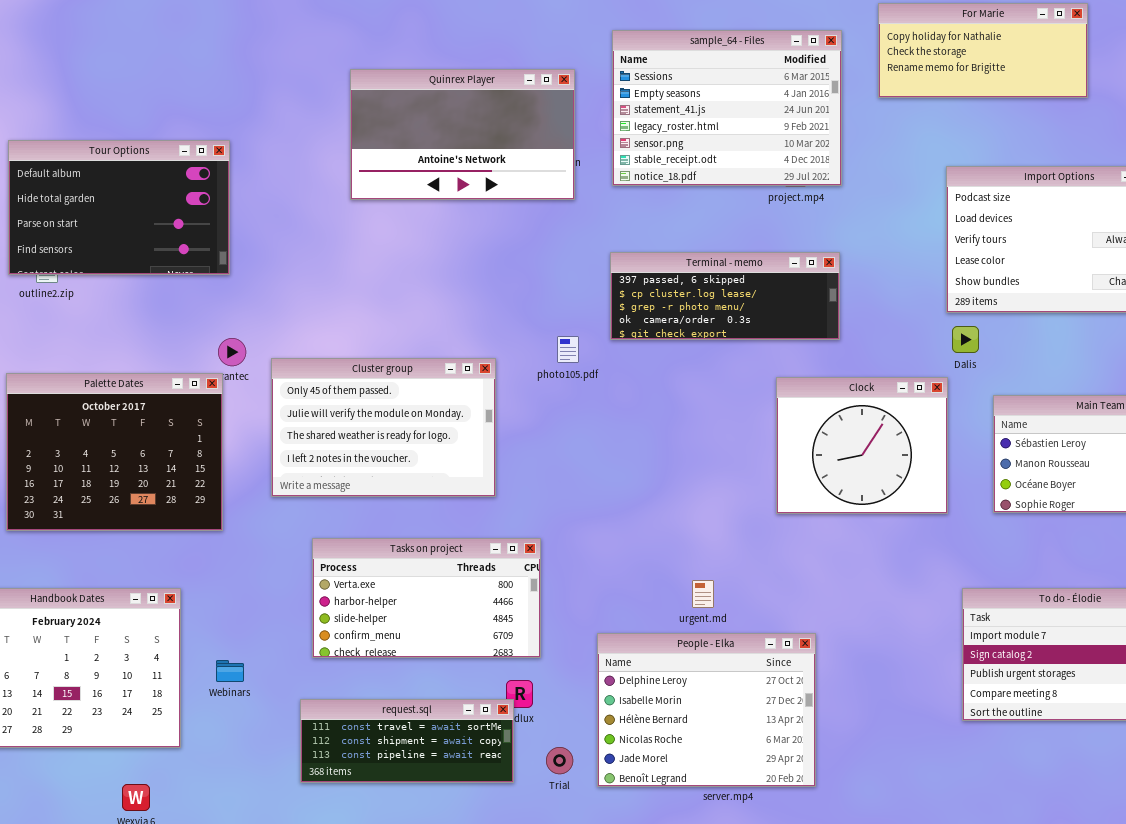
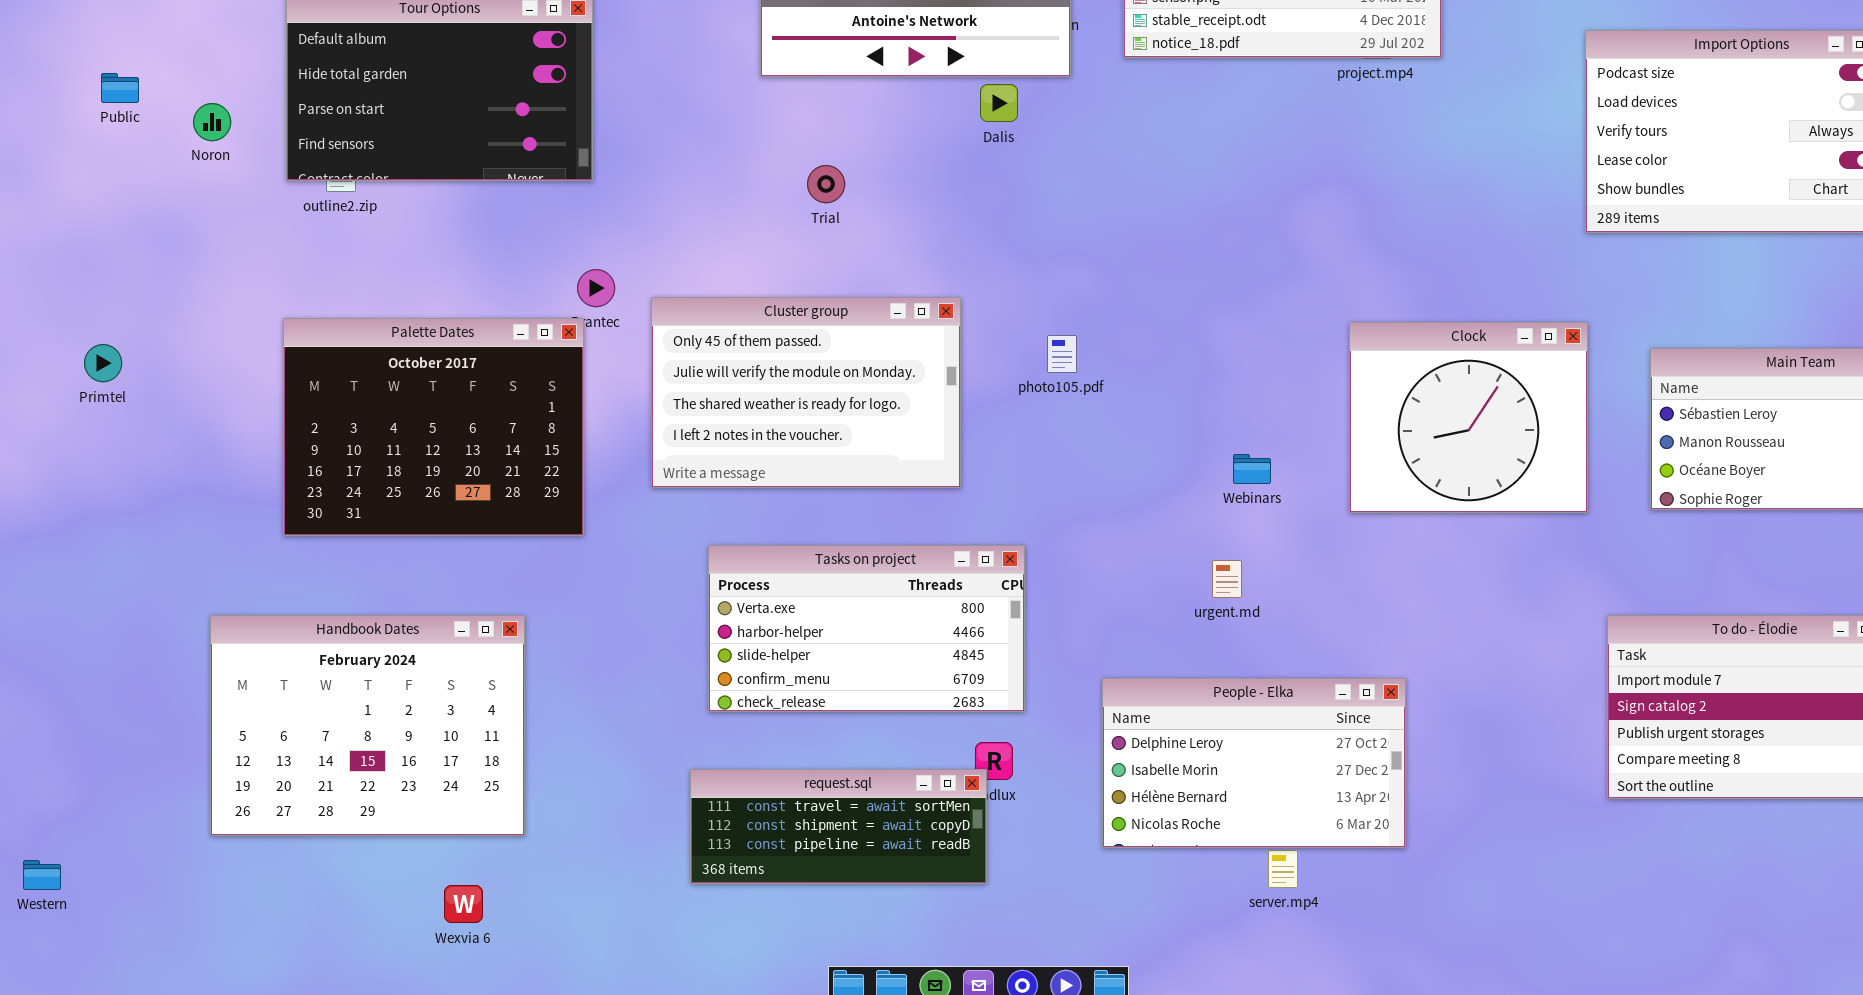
Terminal - memo: [610,252,840,340] -> none, closed
Dalis: [952,326,979,353] -> [980,84,1018,122], moved
photo105.pdf: [557,336,579,363] -> [1047,335,1077,373], moved
urgent.md: [692,580,714,608] -> [1212,560,1242,598], moved
People - Elka: [597,633,816,787] -> [1102,678,1406,848], resized
Webinars: [216,660,244,682] -> [1233,454,1271,484], moved
Trial: [546,747,573,774] -> [807,165,845,203], moved

